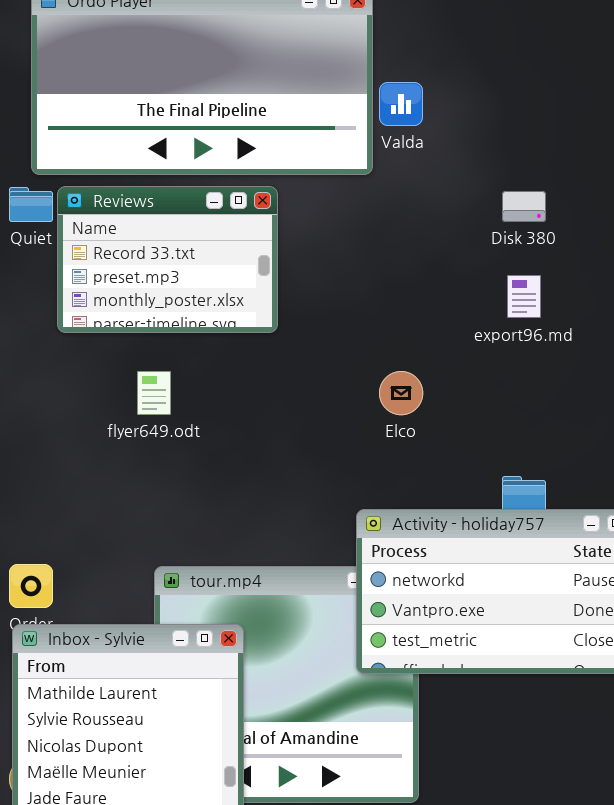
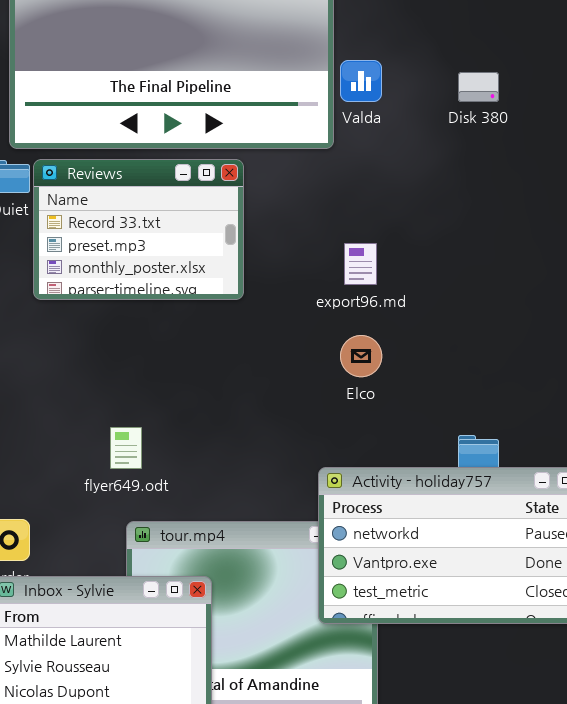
Disk 380: [502,191,546,222] -> [458,72,499,102], moved
export96.md: [507,275,541,318] -> [344,243,377,285], moved
flyer649.odt: [137,371,171,415] -> [110,427,142,469], moved

